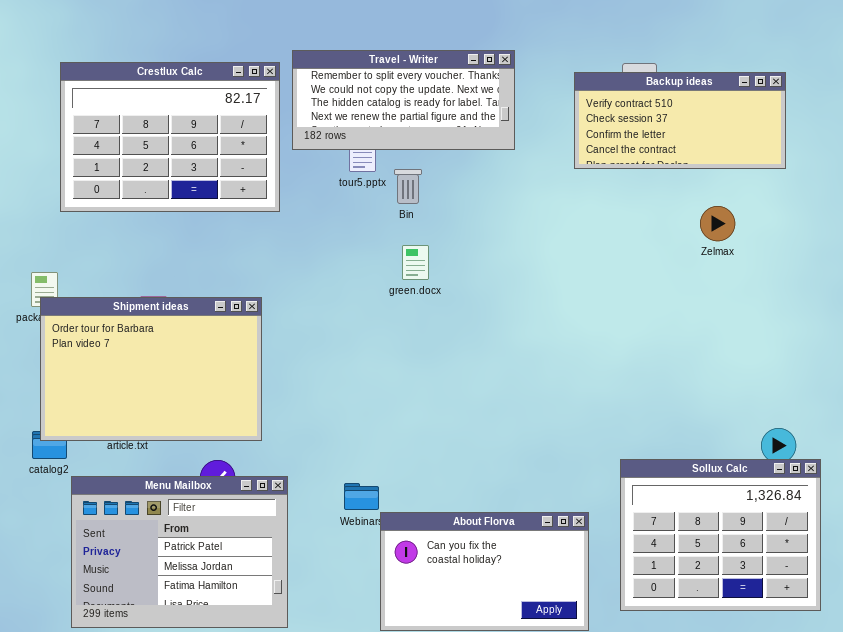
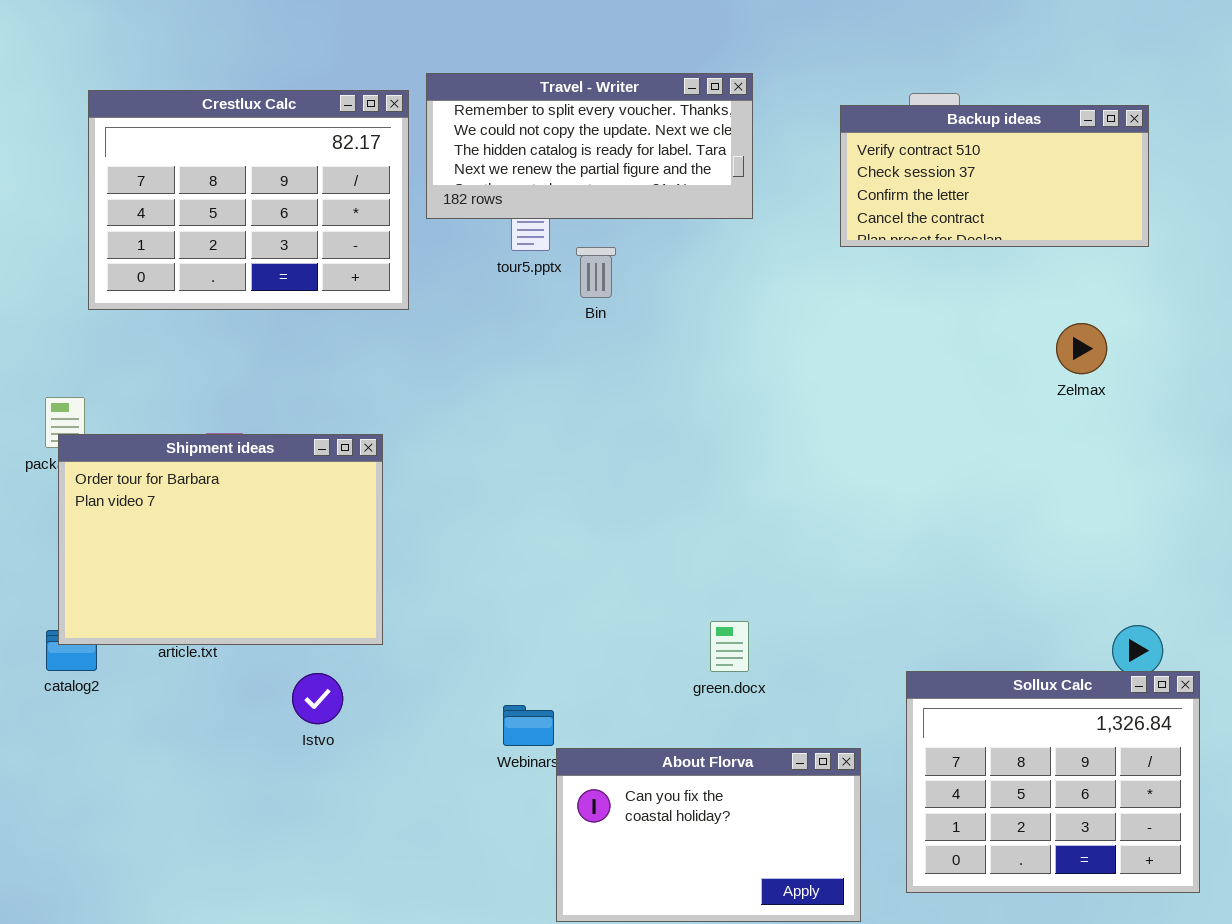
Zelmax: [700,206,735,241] -> [1056,323,1107,374], moved
green.docx: [402,245,429,280] -> [710,621,749,672], moved
Menu Mailbox: [71,476,288,628] -> none, closed

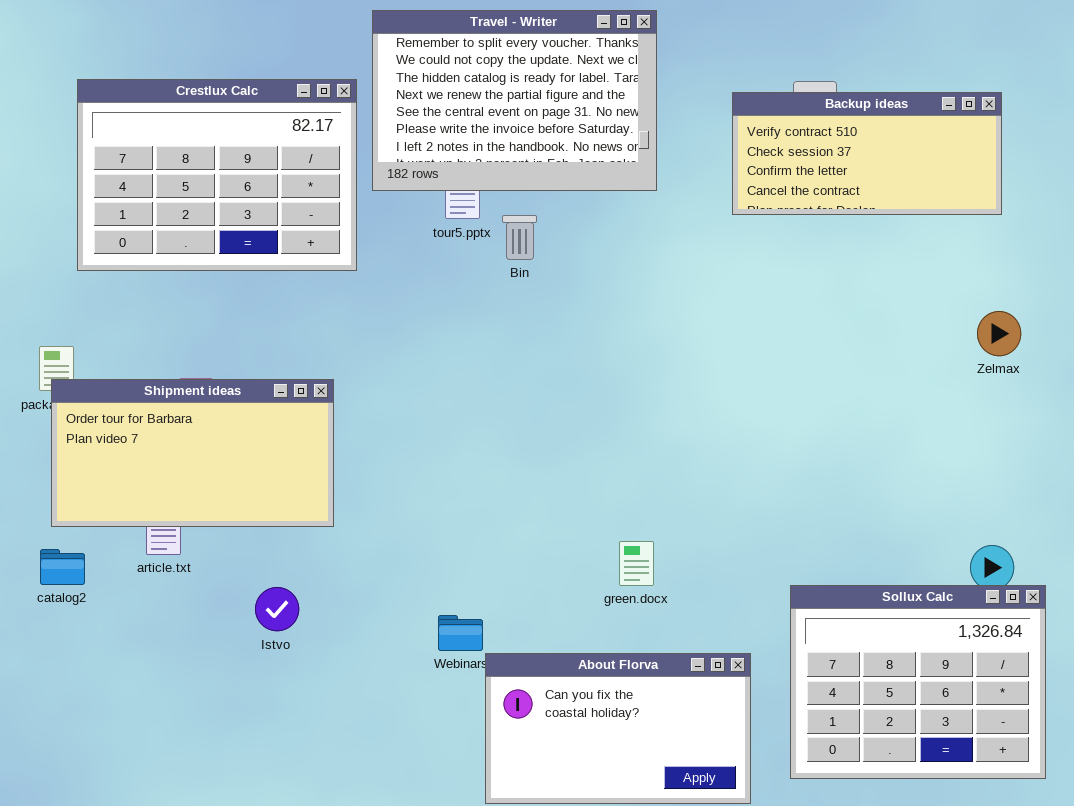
Travel - Writer: [426,73,753,219] -> [372,10,657,191], resized
Zelmax: [1056,323,1107,374] -> [977,311,1021,356], moved
Shipment ideas: [58,434,383,645] -> [51,379,334,527], resized

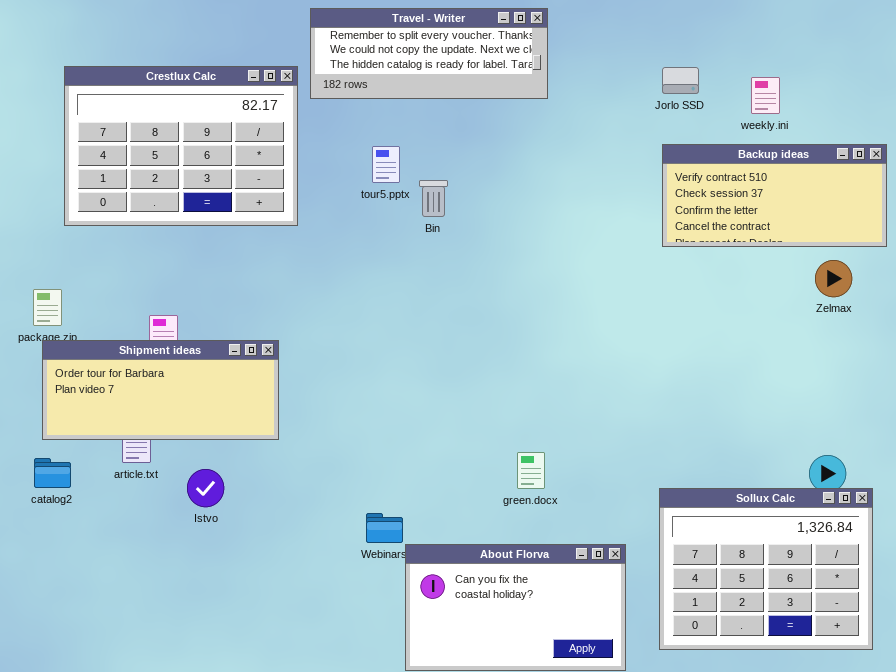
Travel - Writer: [372,10,657,191] -> [310,8,548,99], resized
Backup ideas: [732,92,1002,215] -> [662,144,887,247], moved
Shipment ideas: [51,379,334,527] -> [42,340,279,440], resized
Istvo: [255,587,299,631] -> [187,469,224,507], moved

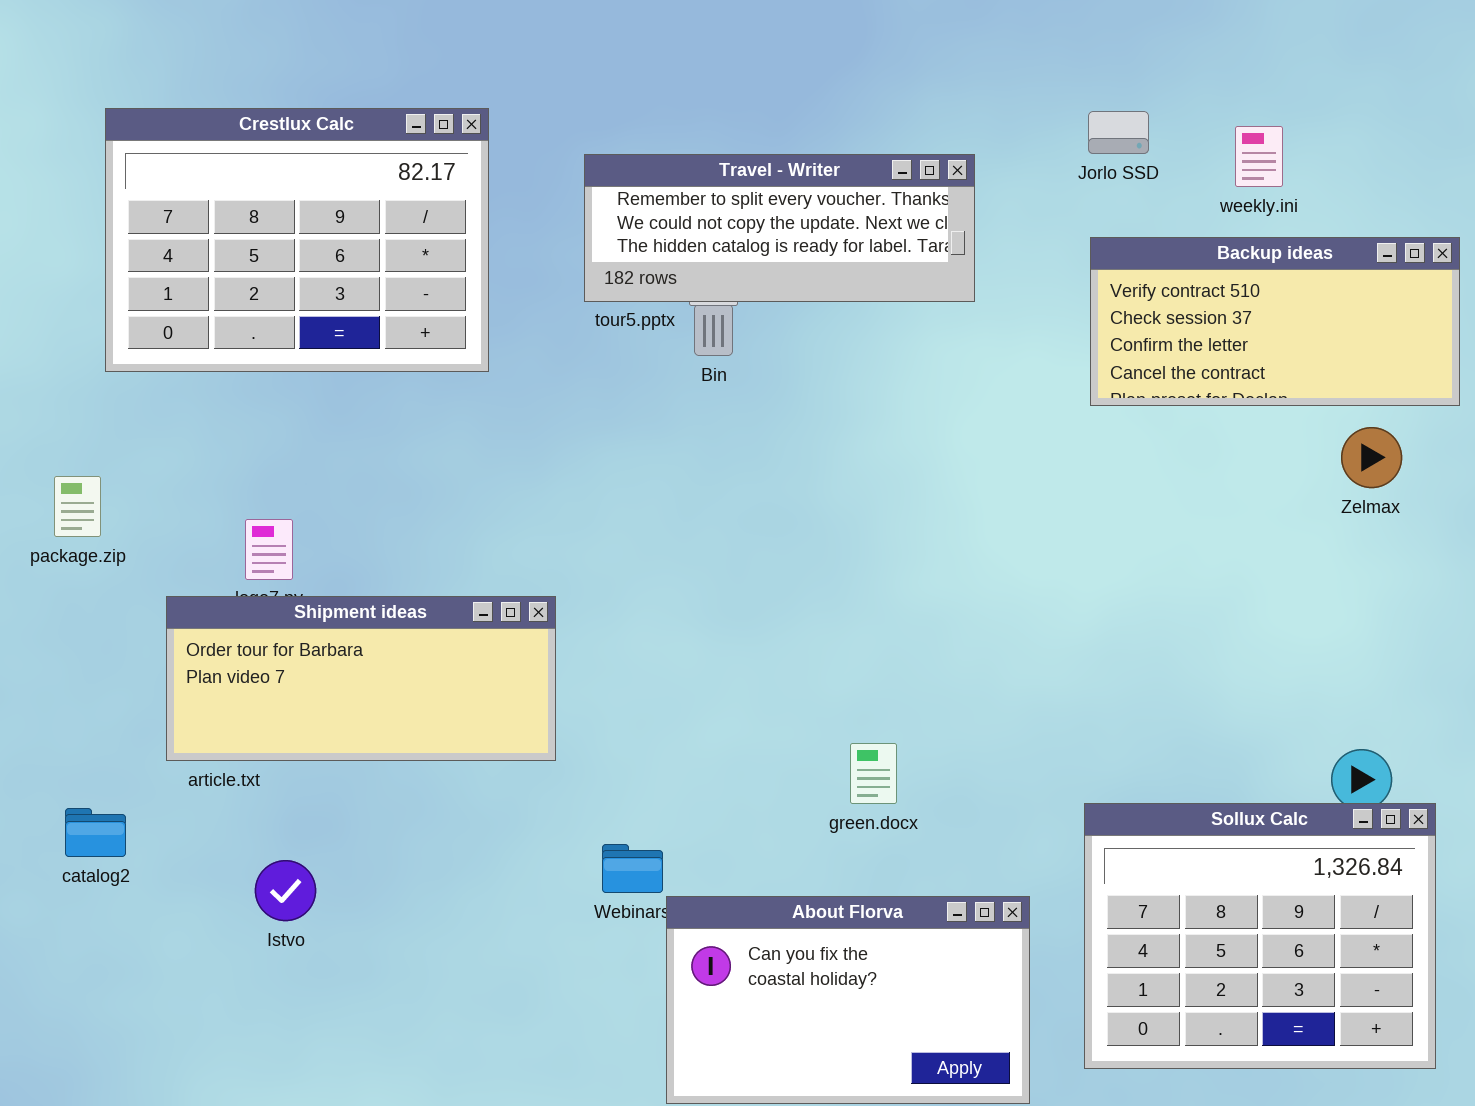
Travel - Writer: [310,8,548,99] -> [584,154,975,302], moved
Shipment ideas: [42,340,279,440] -> [166,596,556,761], moved
catalog2: [34,458,71,488] -> [65,808,126,857], moved
Istvo: [187,469,224,507] -> [255,860,316,921], moved

